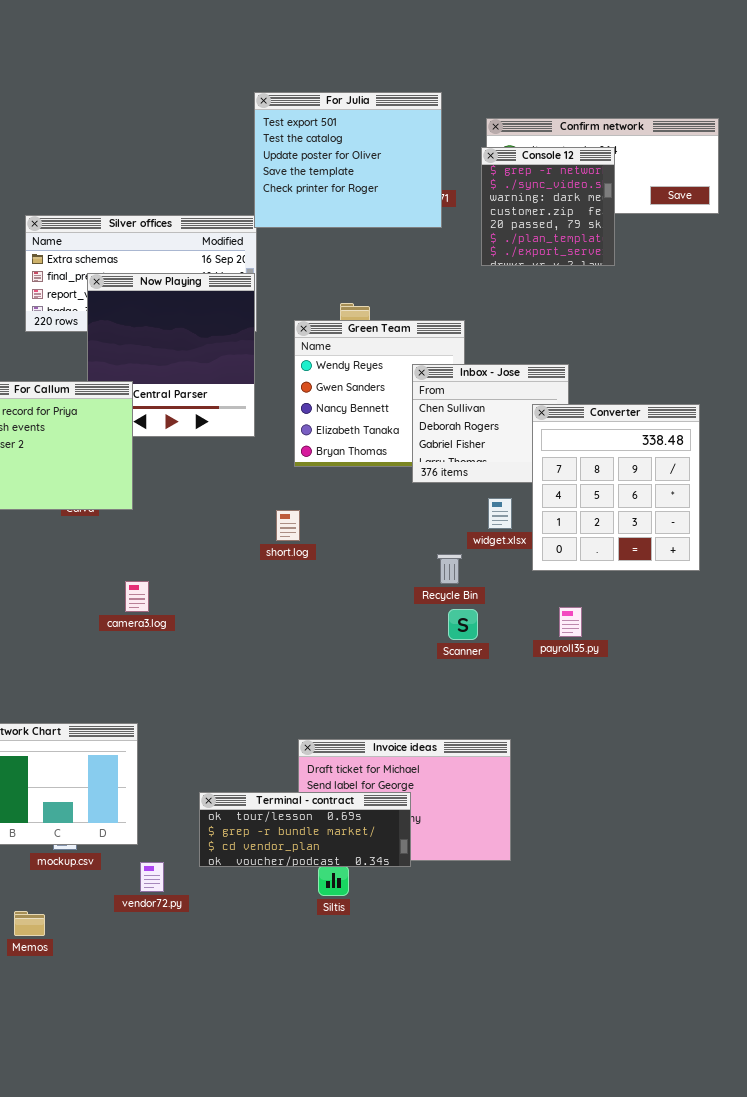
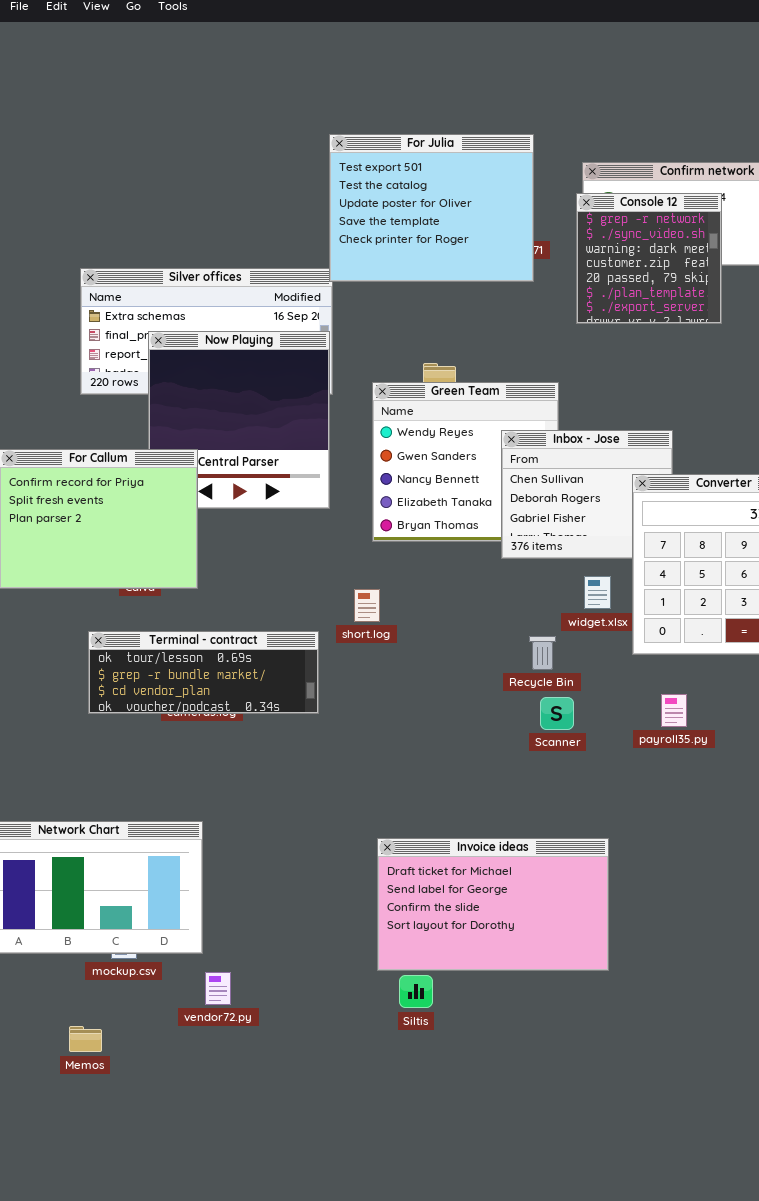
Terminal - contract: [199,792,411,867] -> [88,631,319,714], moved

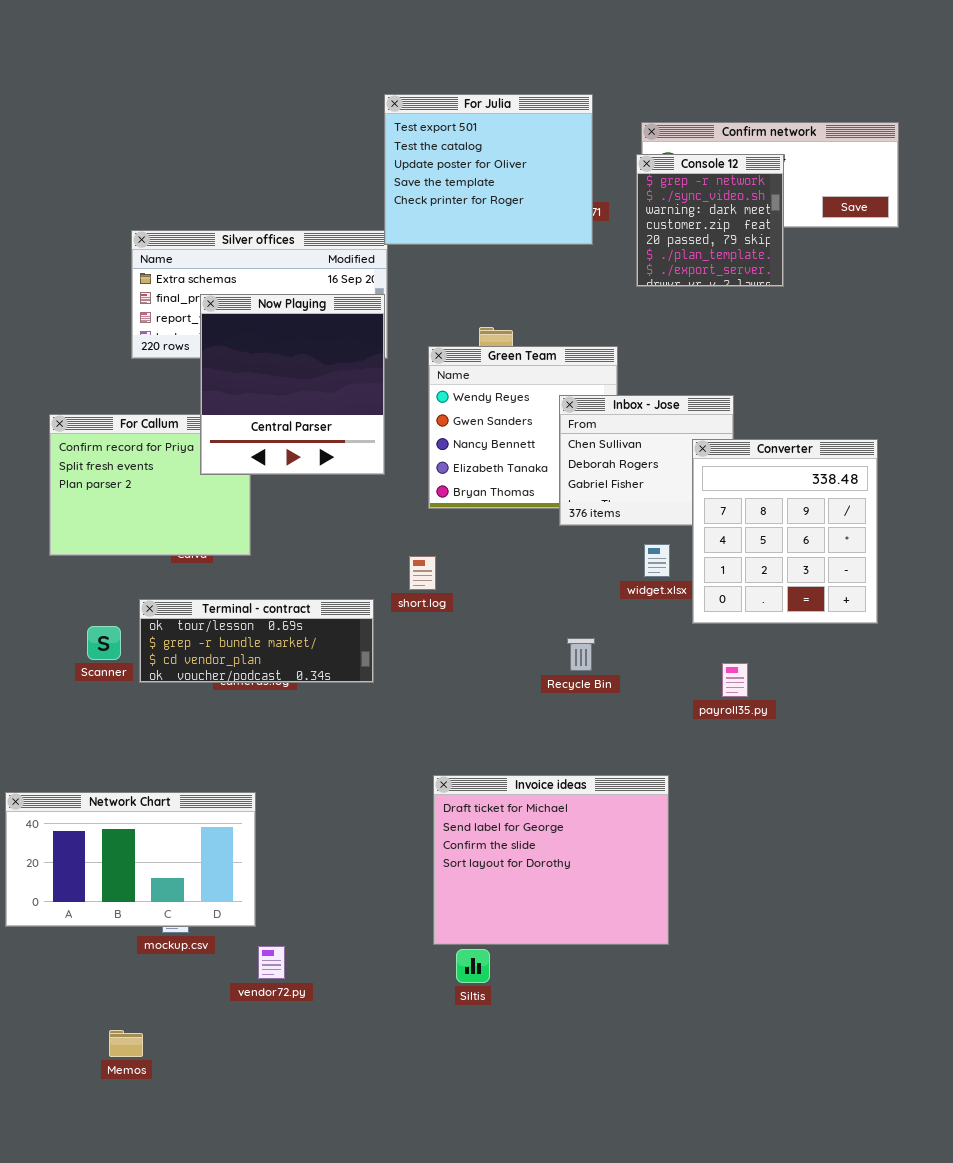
Now Playing: [148,331,330,509] -> [200,294,385,475], raised
Recycle Bin: [529,636,556,670] -> [567,638,595,671], moved
Scanner: [540,697,574,730] -> [87,626,121,660], moved
Invoice ideas: [377,838,609,971] -> [433,775,669,945], resized
Memos: [69,1026,102,1052] -> [109,1030,143,1057], moved

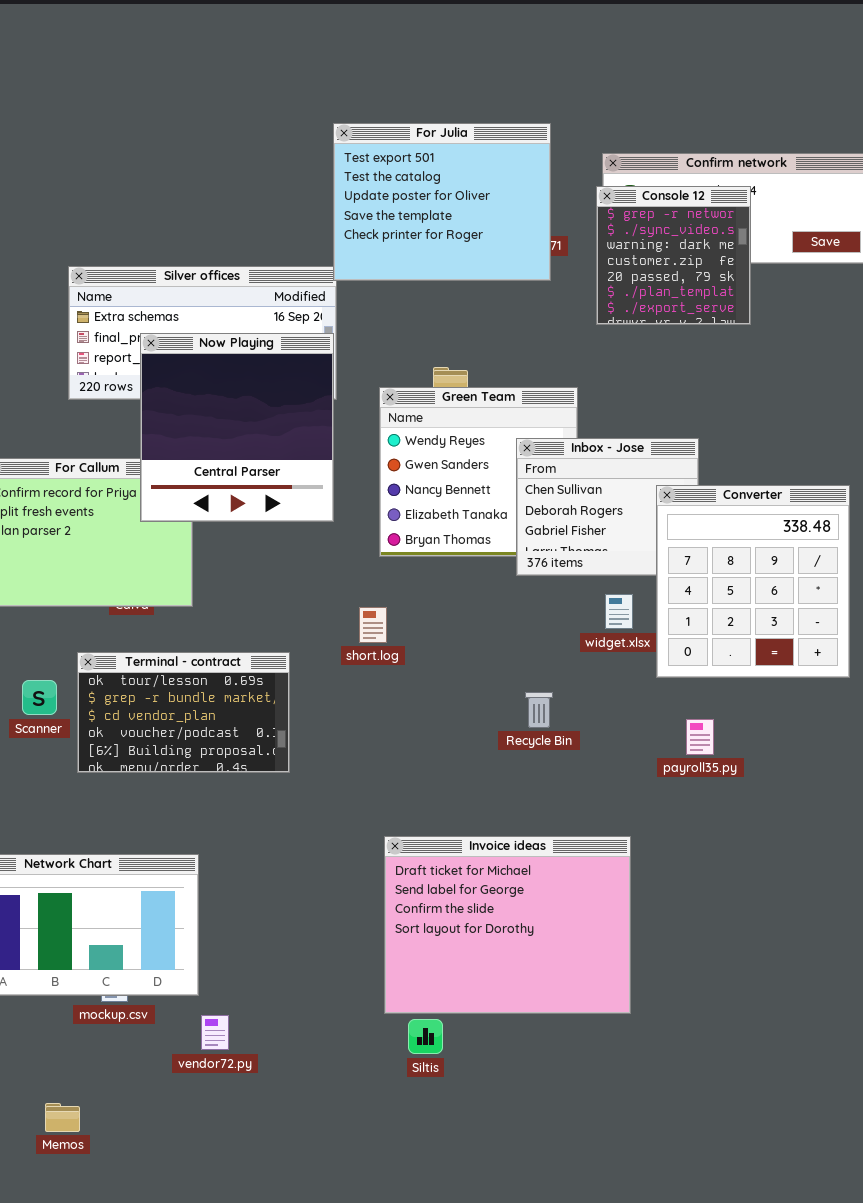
Terminal - contract: [139,599,374,683] -> [77,652,290,773], resized

